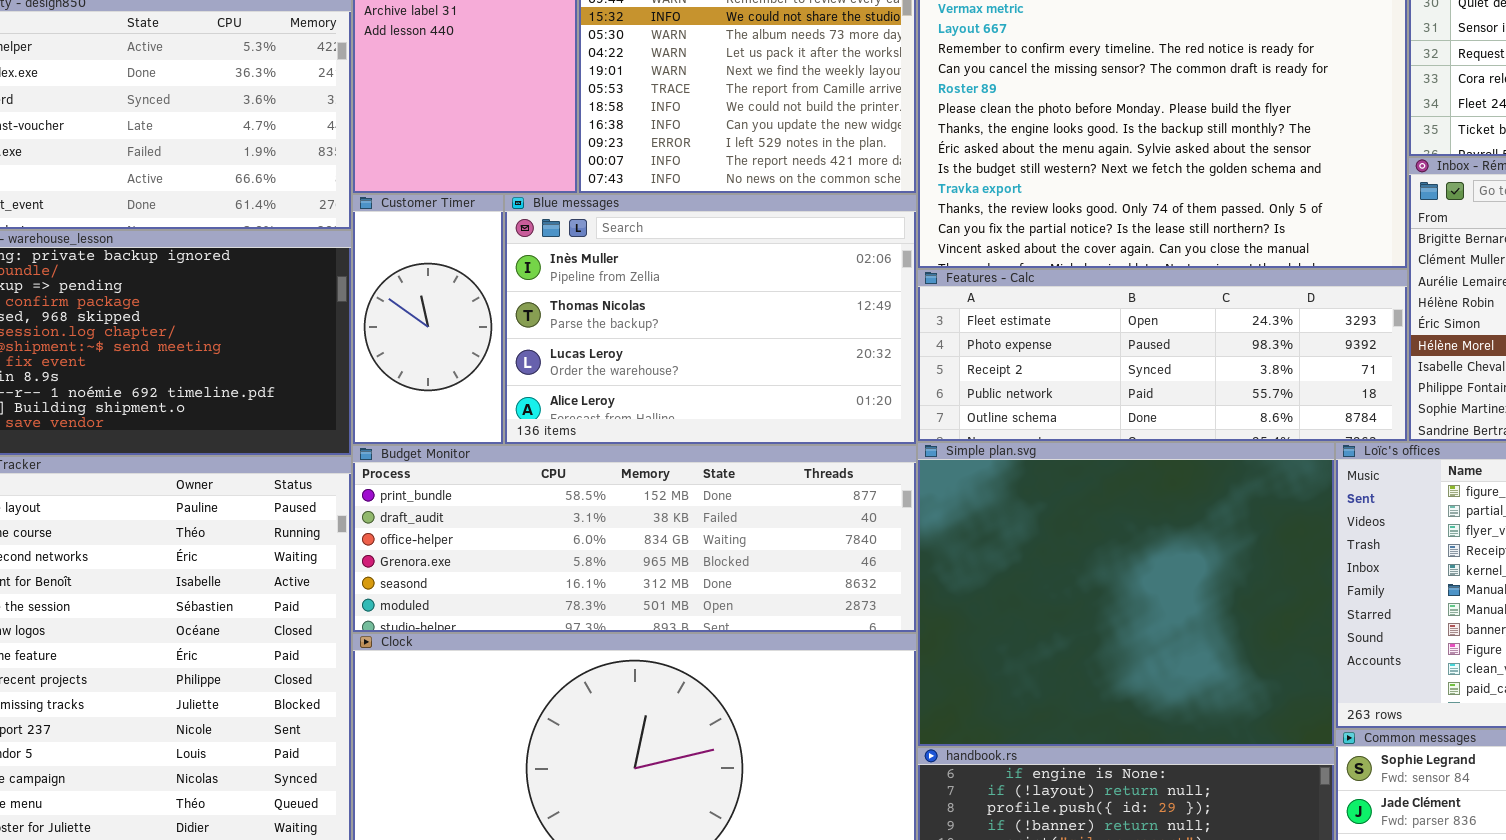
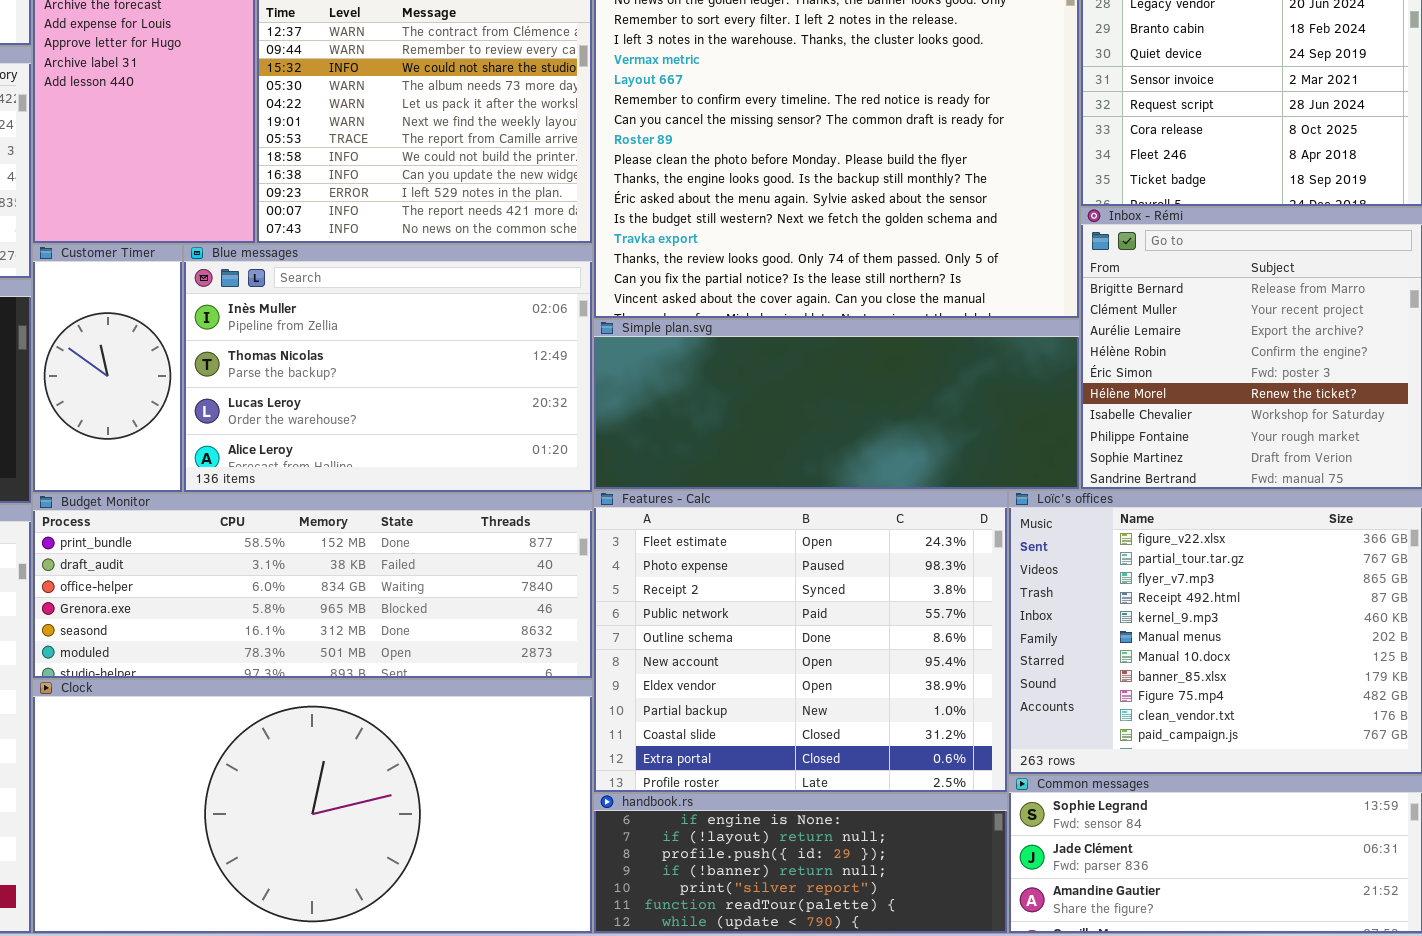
Features - Calc: [917,269,1408,442] -> [593,490,1008,793], moved, resized
Simple plan.svg: [917,442,1335,747] -> [593,319,1080,490], moved, resized

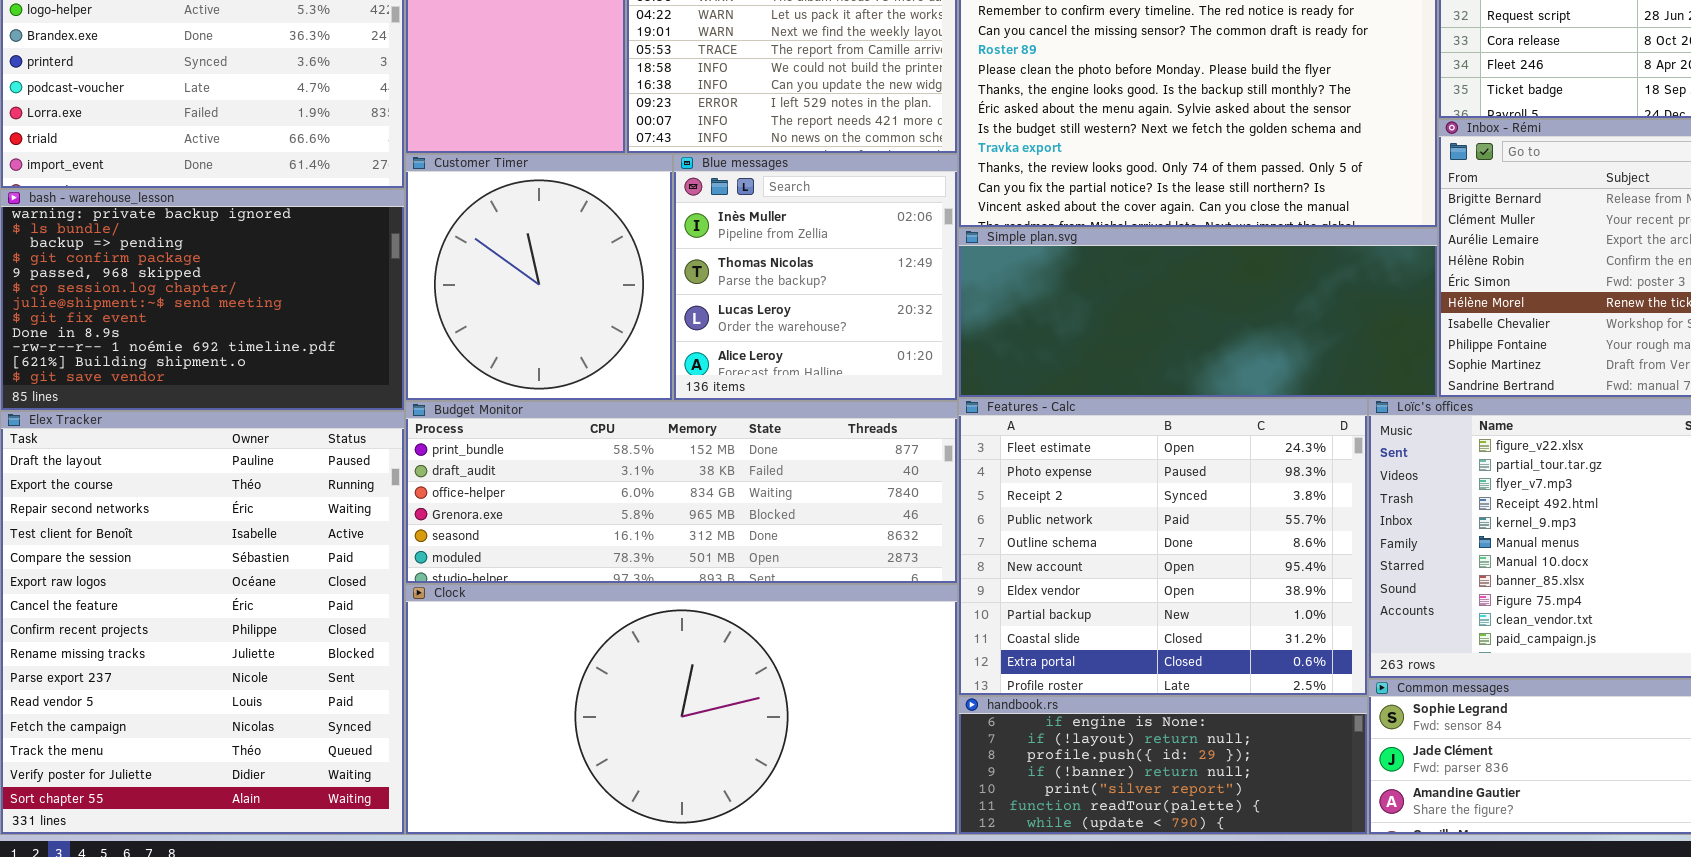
Customer Timer: [32,244,183,493] -> [405,154,673,401], resized
Blue messages: [183,244,593,493] -> [673,154,958,401], resized

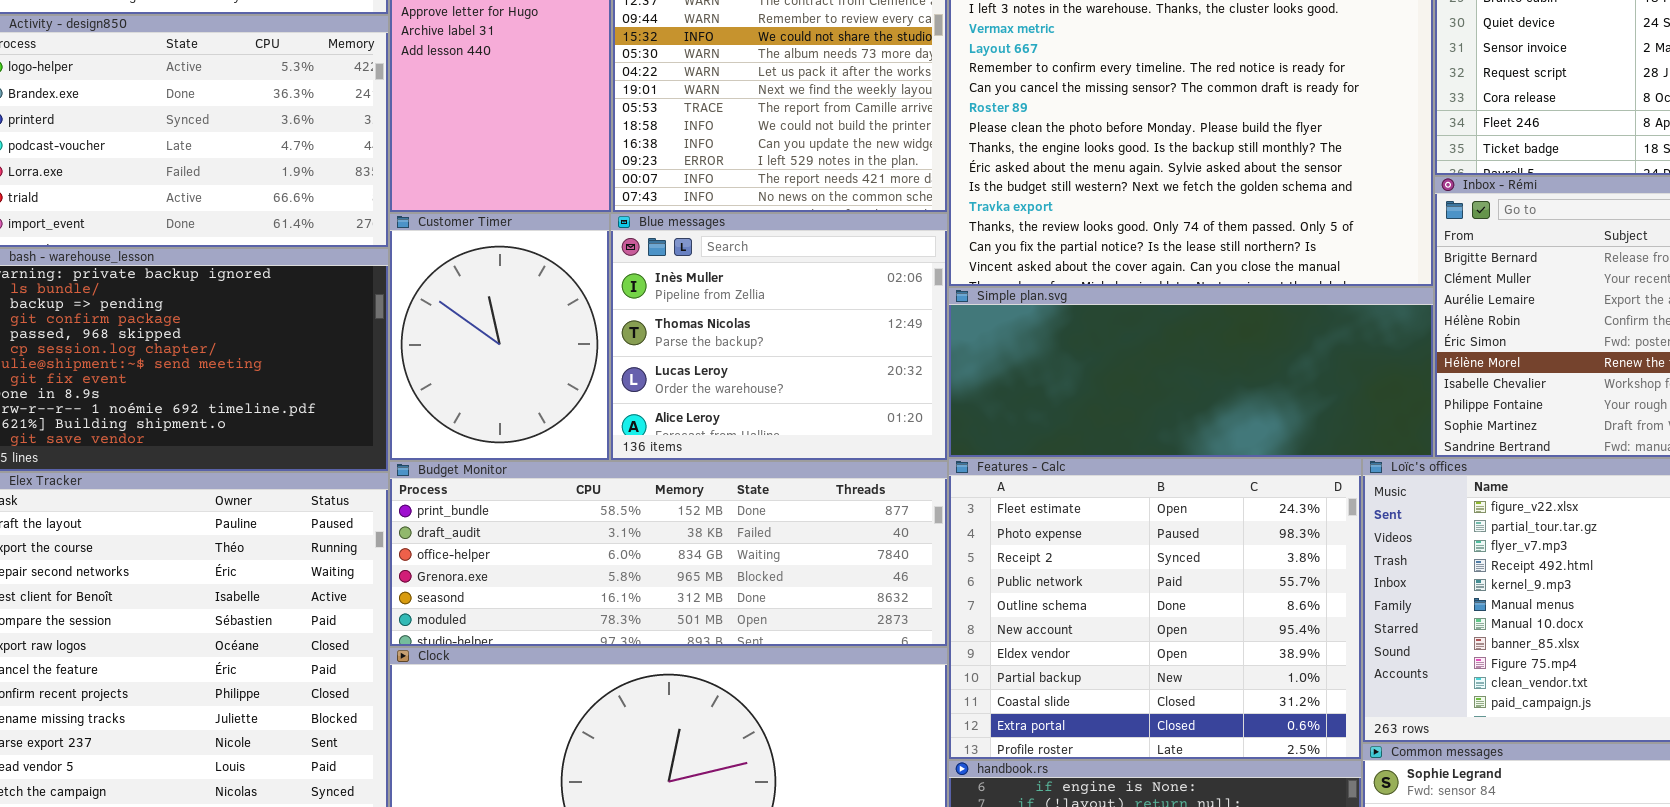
Customer Timer: [405,154,673,401] -> [389,213,610,461], resized
Blue messages: [673,154,958,401] -> [610,213,948,461], resized

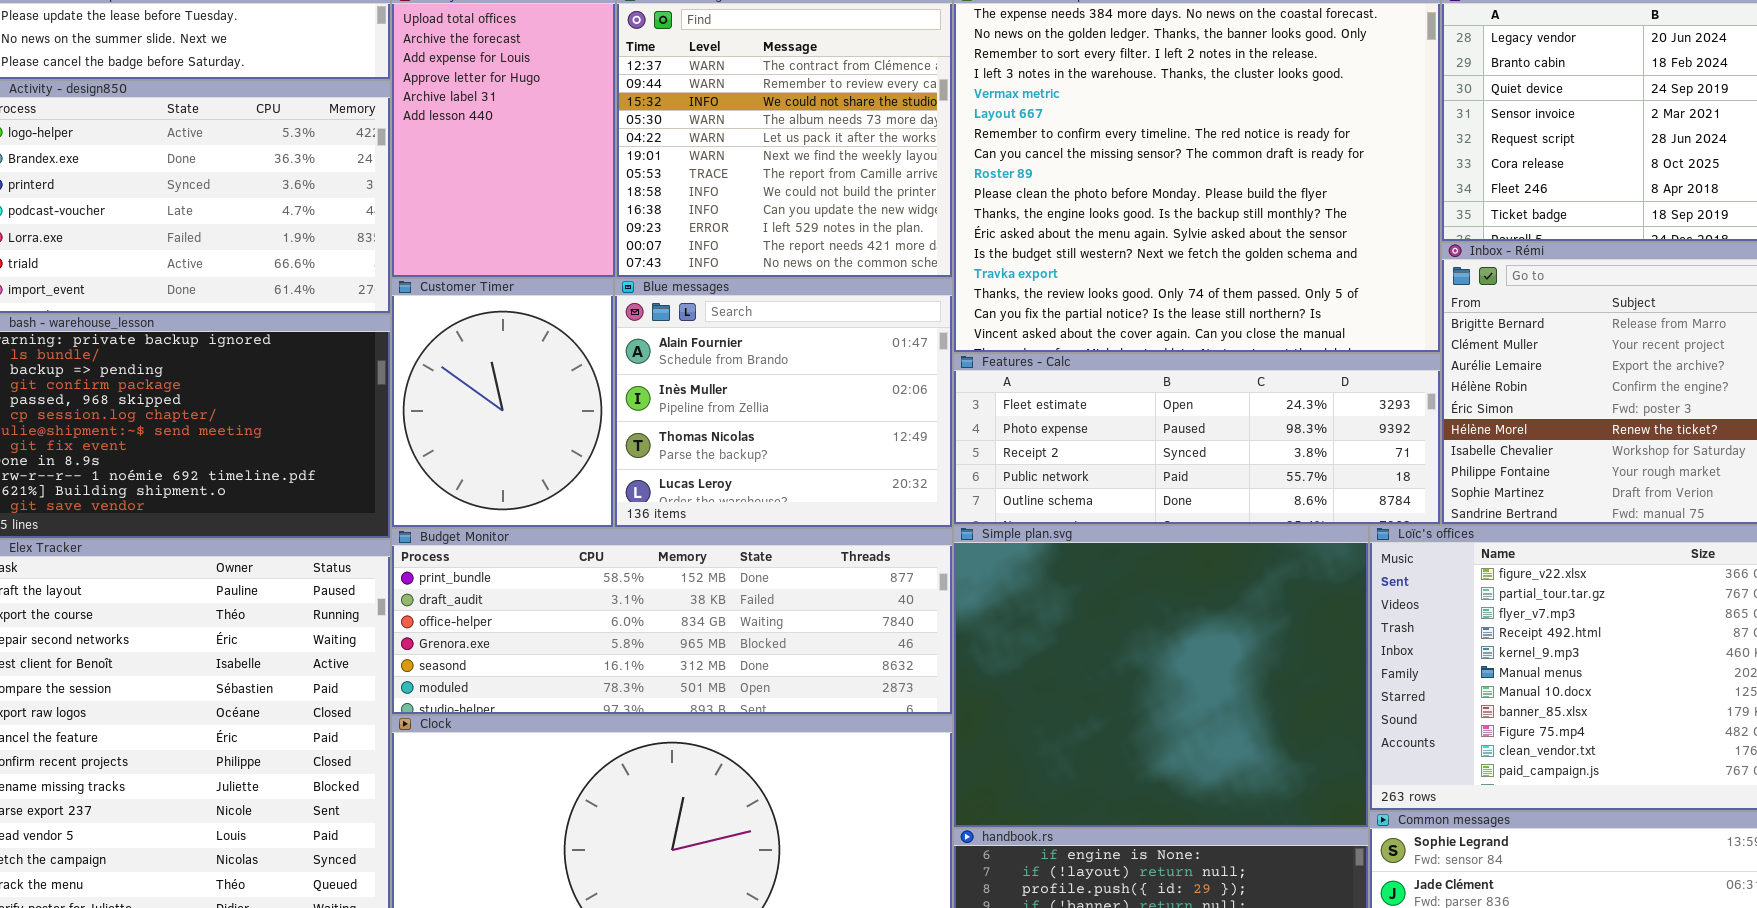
Blue messages: [610,213,948,461] -> [614,278,953,528], scrolled up 1 row
Simple plan.svg: [948,287,1434,458] -> [953,525,1369,828], moved, resized
Features - Calc: [948,458,1362,760] -> [953,353,1441,525], moved, resized

